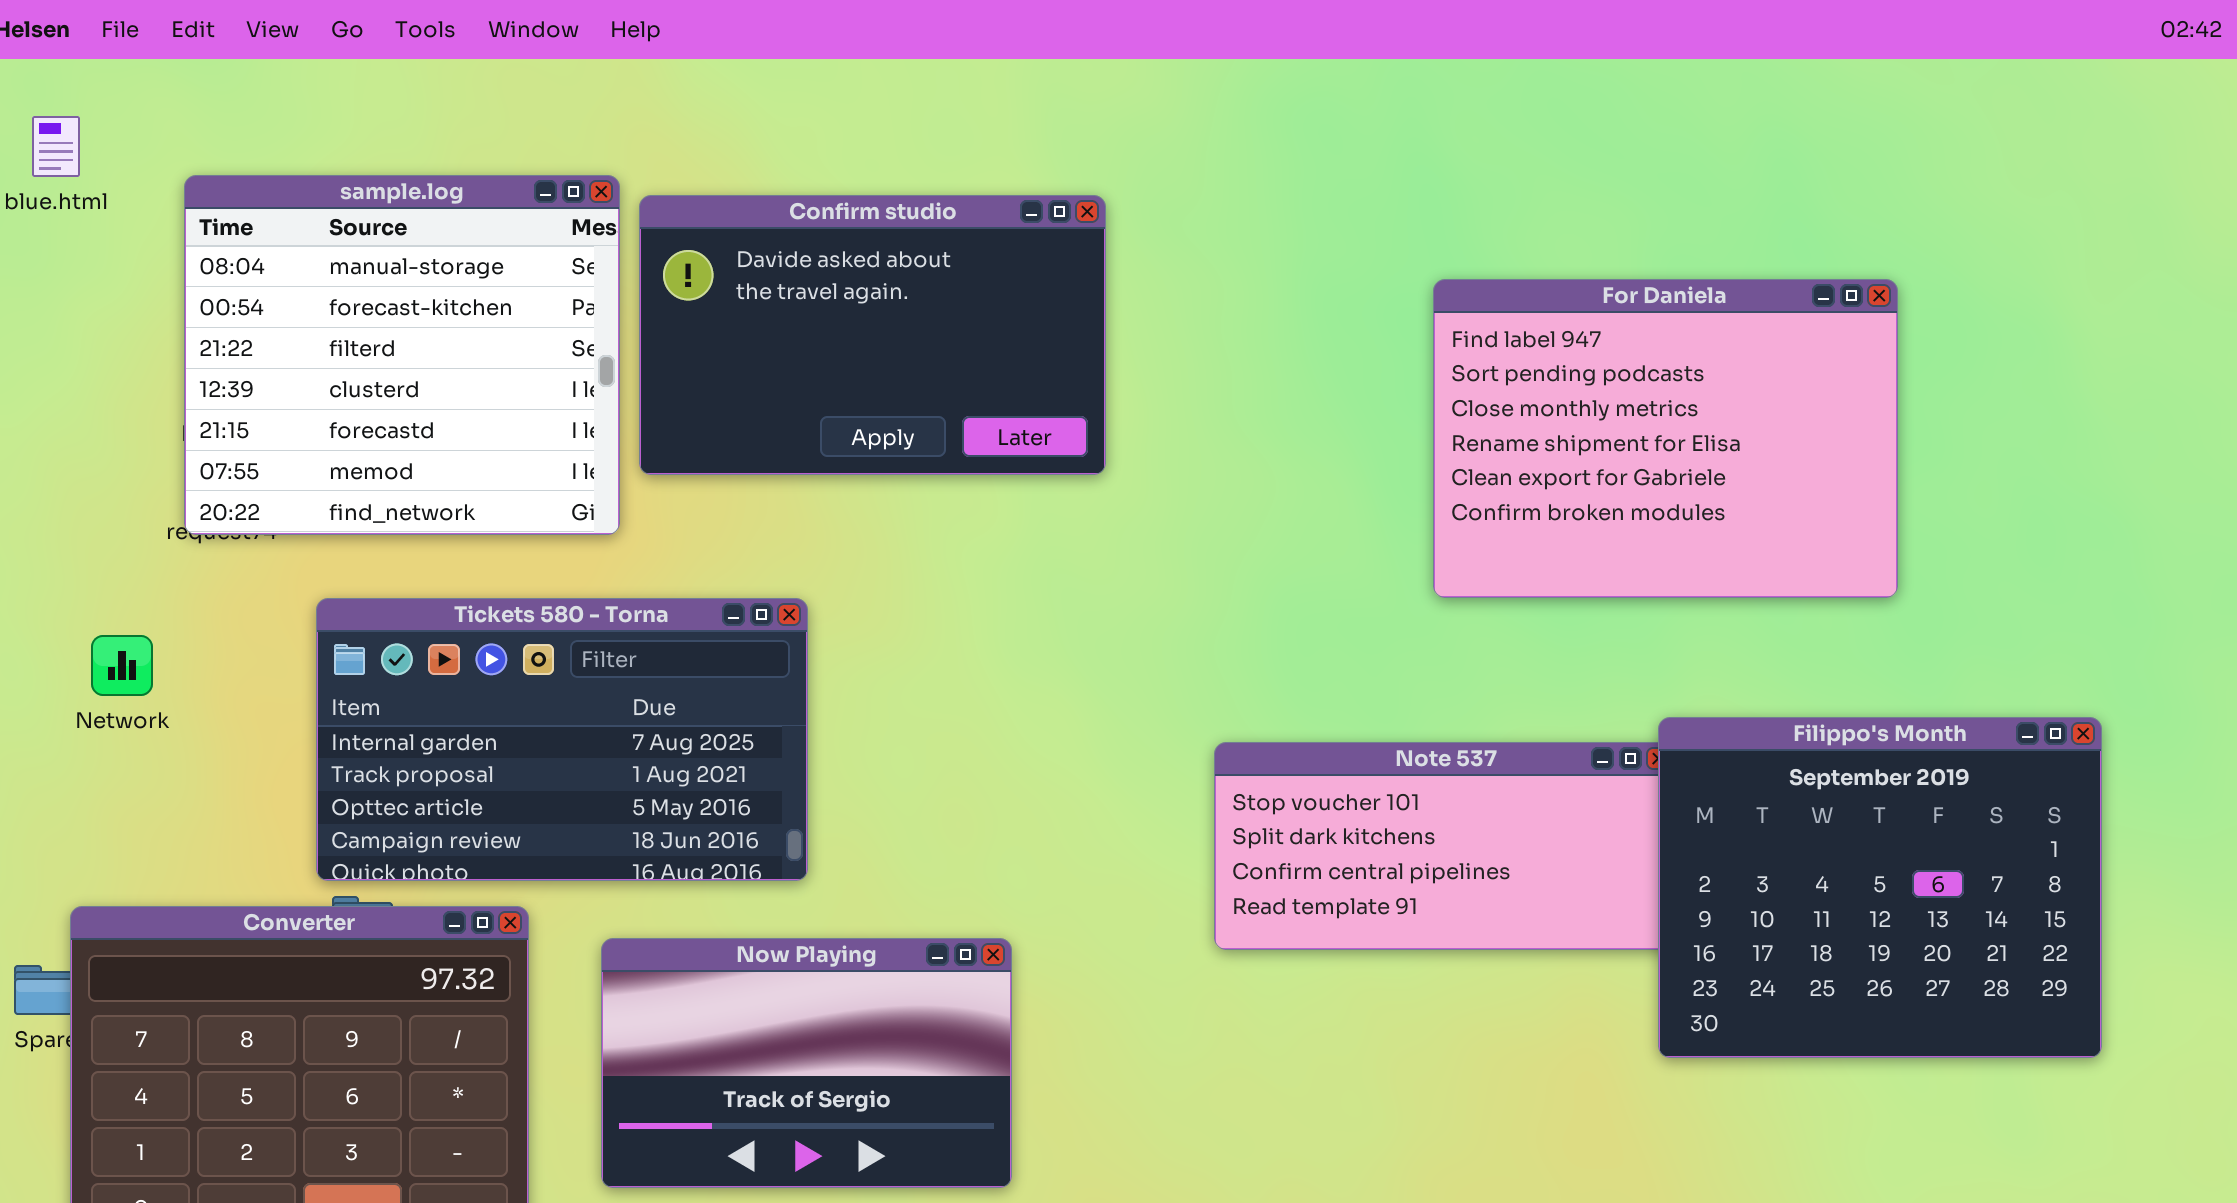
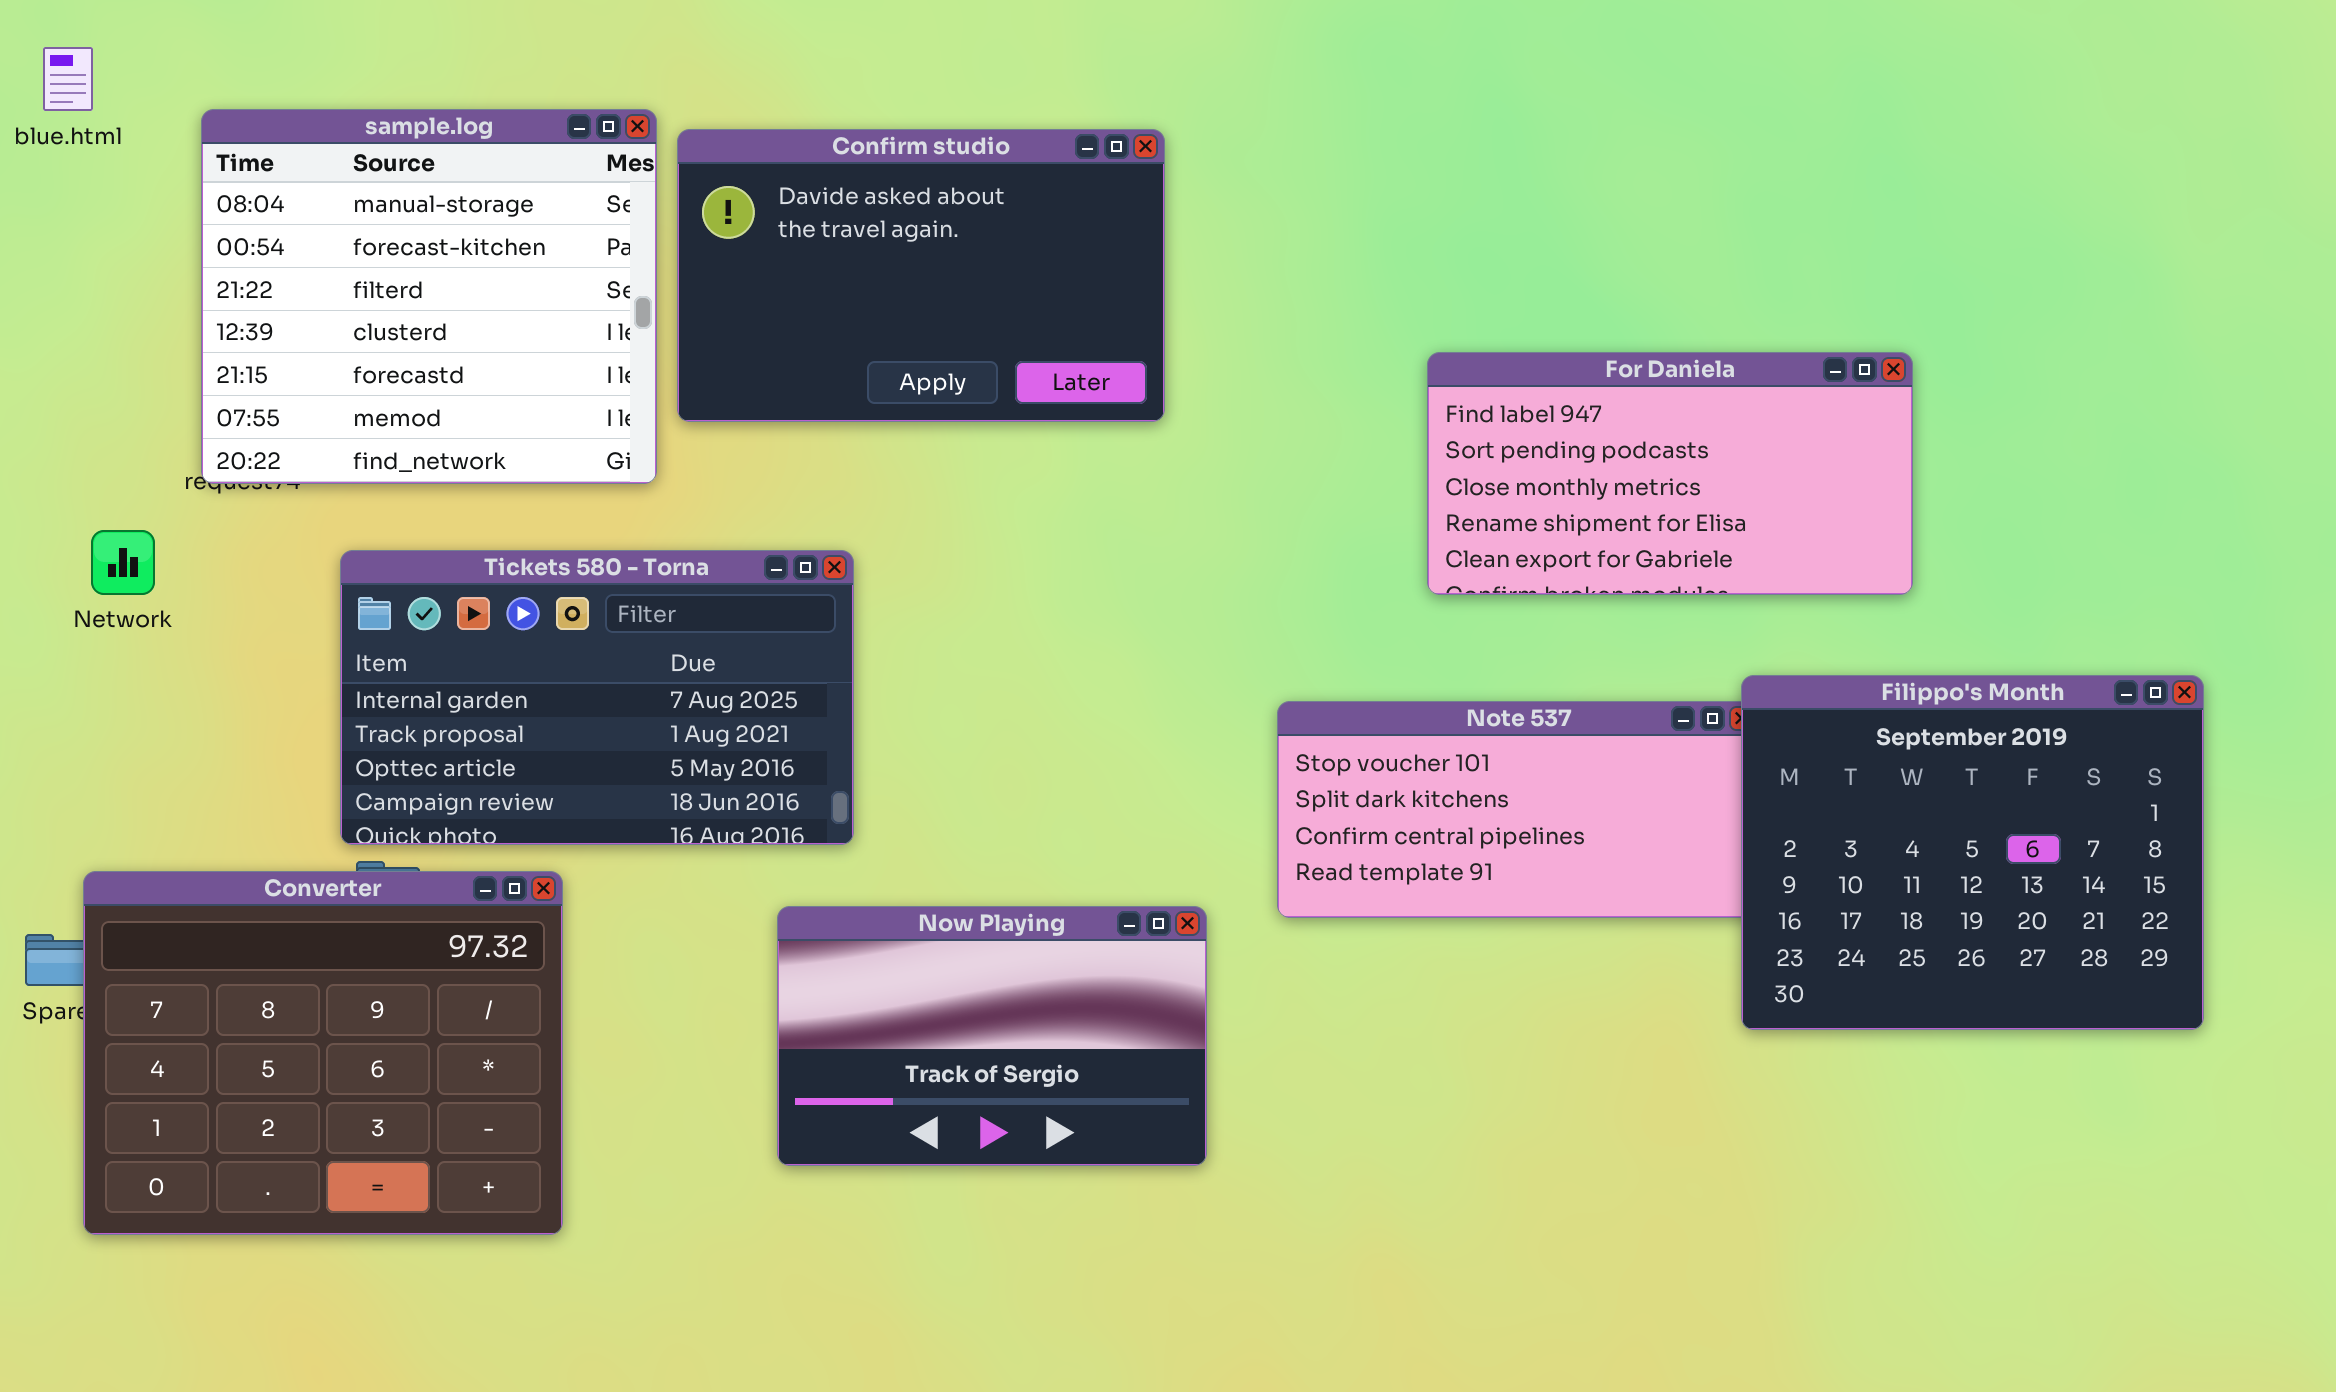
For Daniela: [1433,279,1898,598] -> [1427,352,1913,595], moved, resized
Network: [91,635,153,696] -> [91,530,155,595], moved
Now Playing: [601,938,1012,1188] -> [777,906,1207,1166], moved

